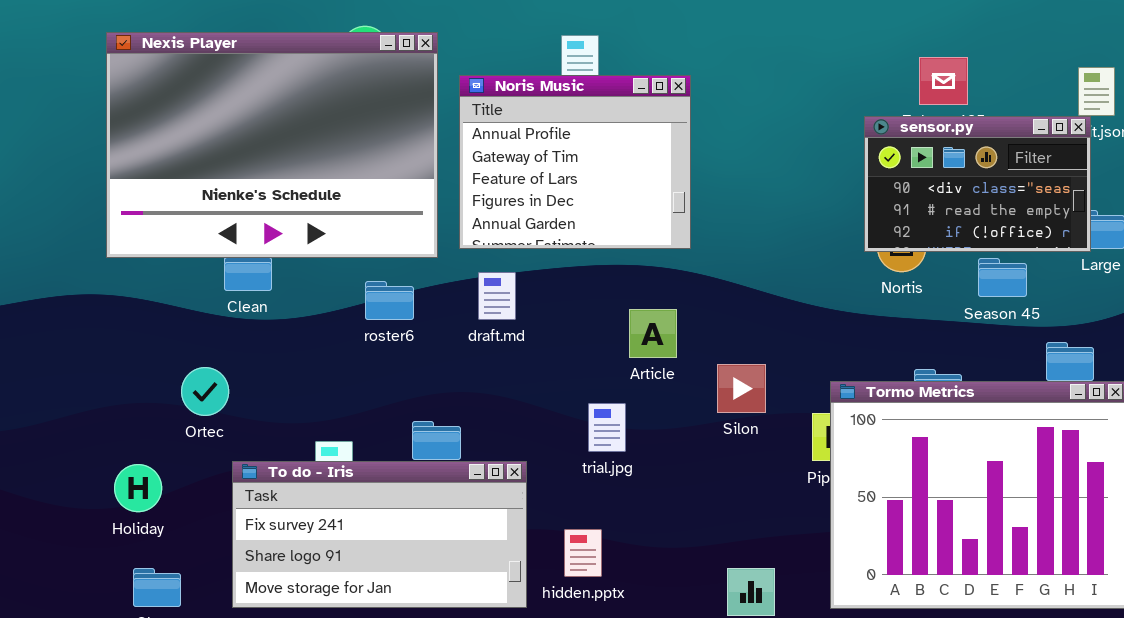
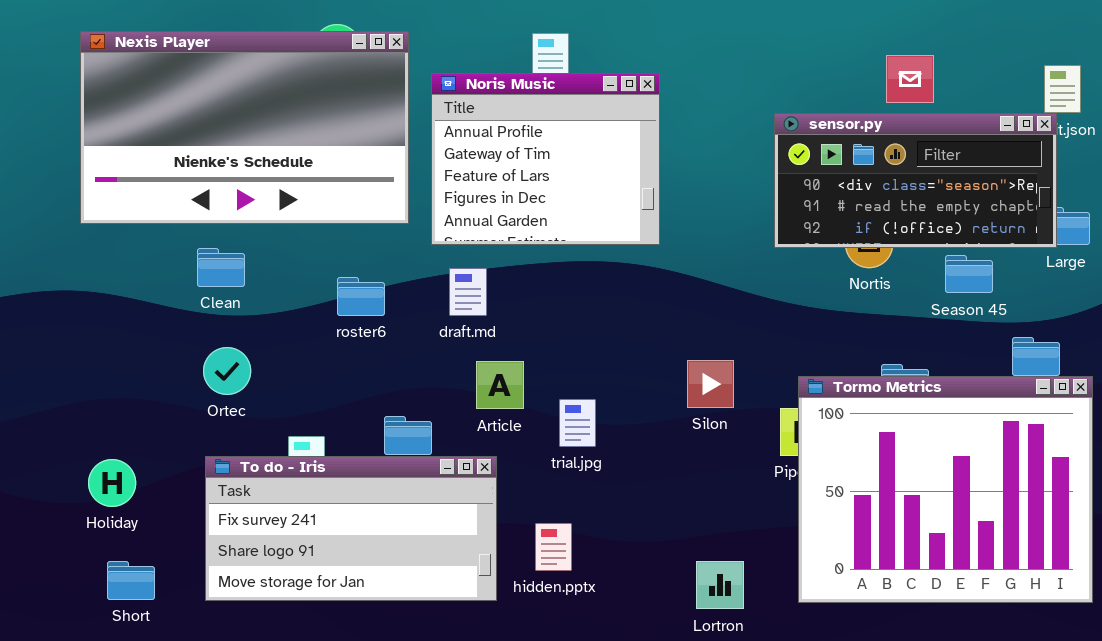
Nexis Player: [106,32,438,258] -> [80,31,409,224], resized
sensor.py: [864,116,1091,252] -> [774,113,1057,248], resized
Article: [629,309,677,358] -> [476,361,524,409], moved
Ortec: [181,367,229,416] -> [203,347,251,395], moved

